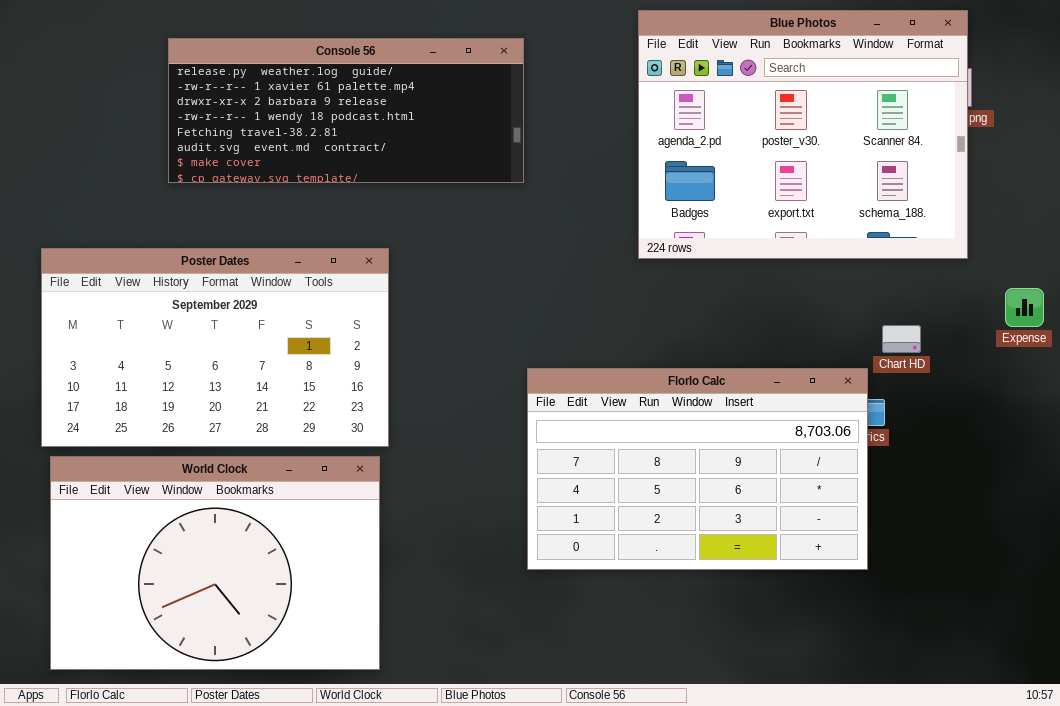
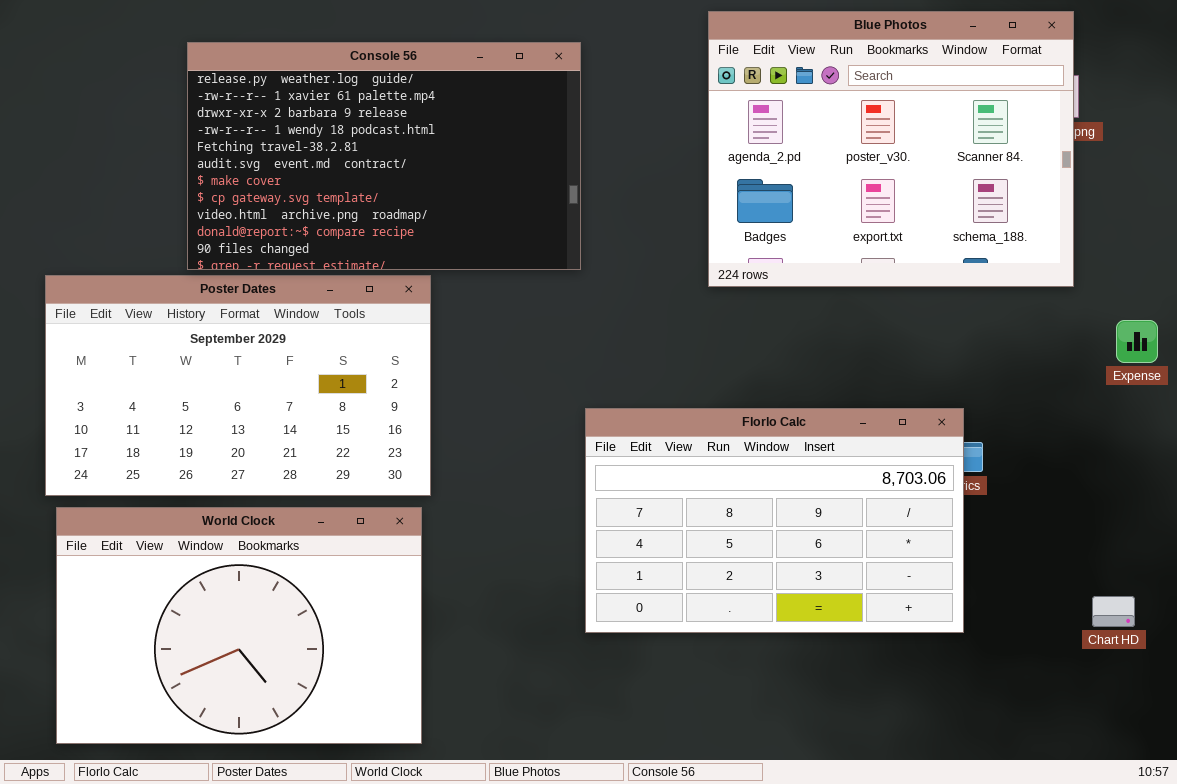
Console 56: [168,38,524,183] -> [187,42,581,270], resized
Chart HD: [882,325,921,353] -> [1092,596,1135,627], moved

